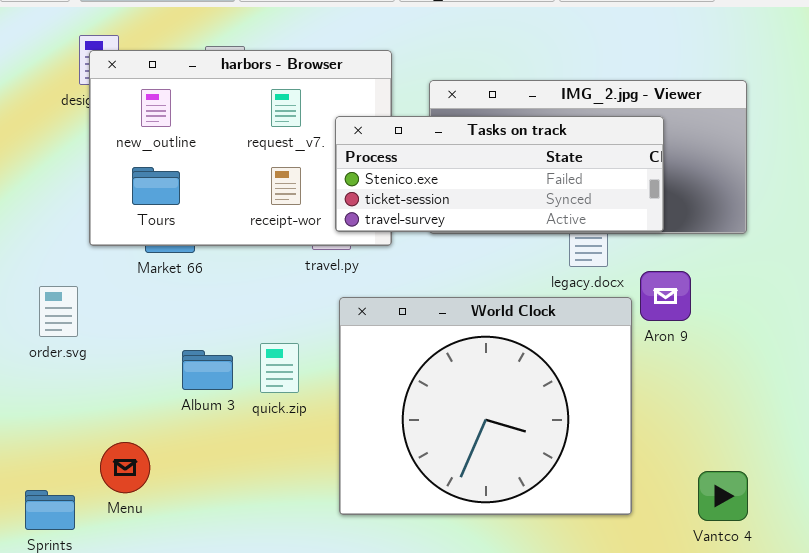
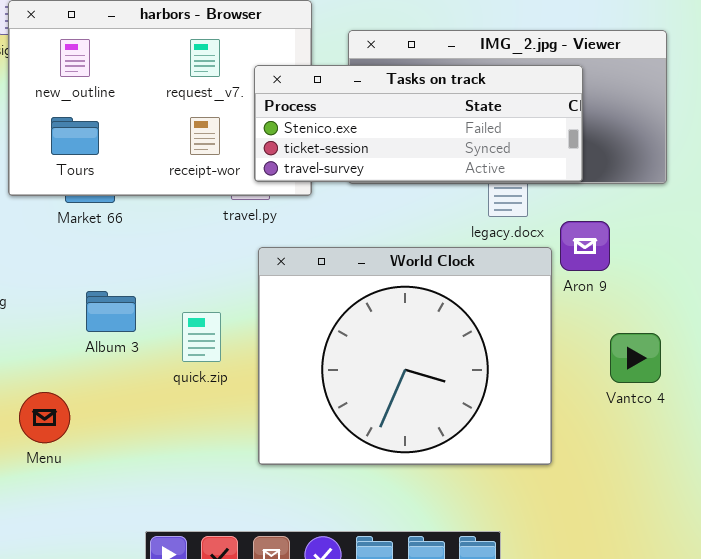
quick.zip: [260,343,299,393] -> [182,312,221,362], moved
Album 3: [182,350,233,390] -> [86,291,136,332], moved
Vantco 4: [698,471,748,521] -> [610,333,661,383], moved

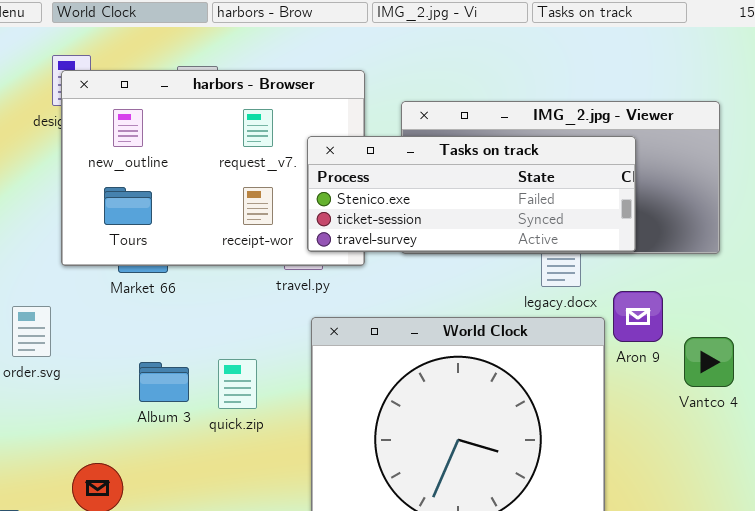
quick.zip: [182,312,221,362] -> [218,359,257,409], moved
Vantco 4: [610,333,661,383] -> [684,337,734,387], moved

